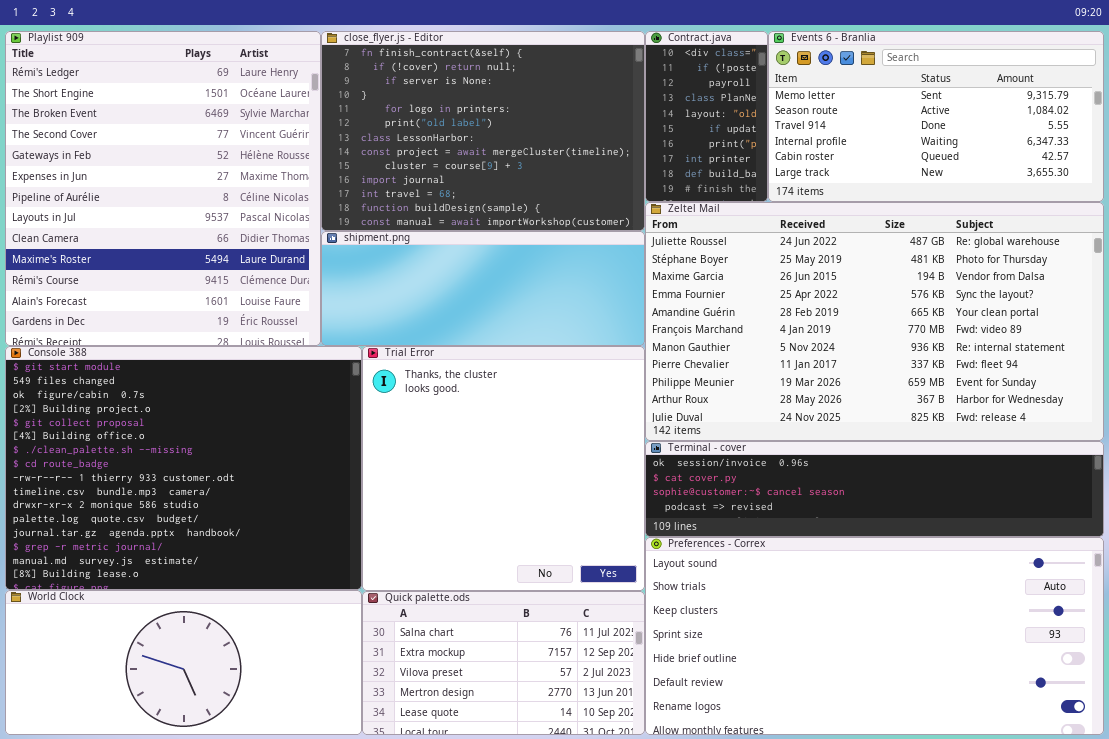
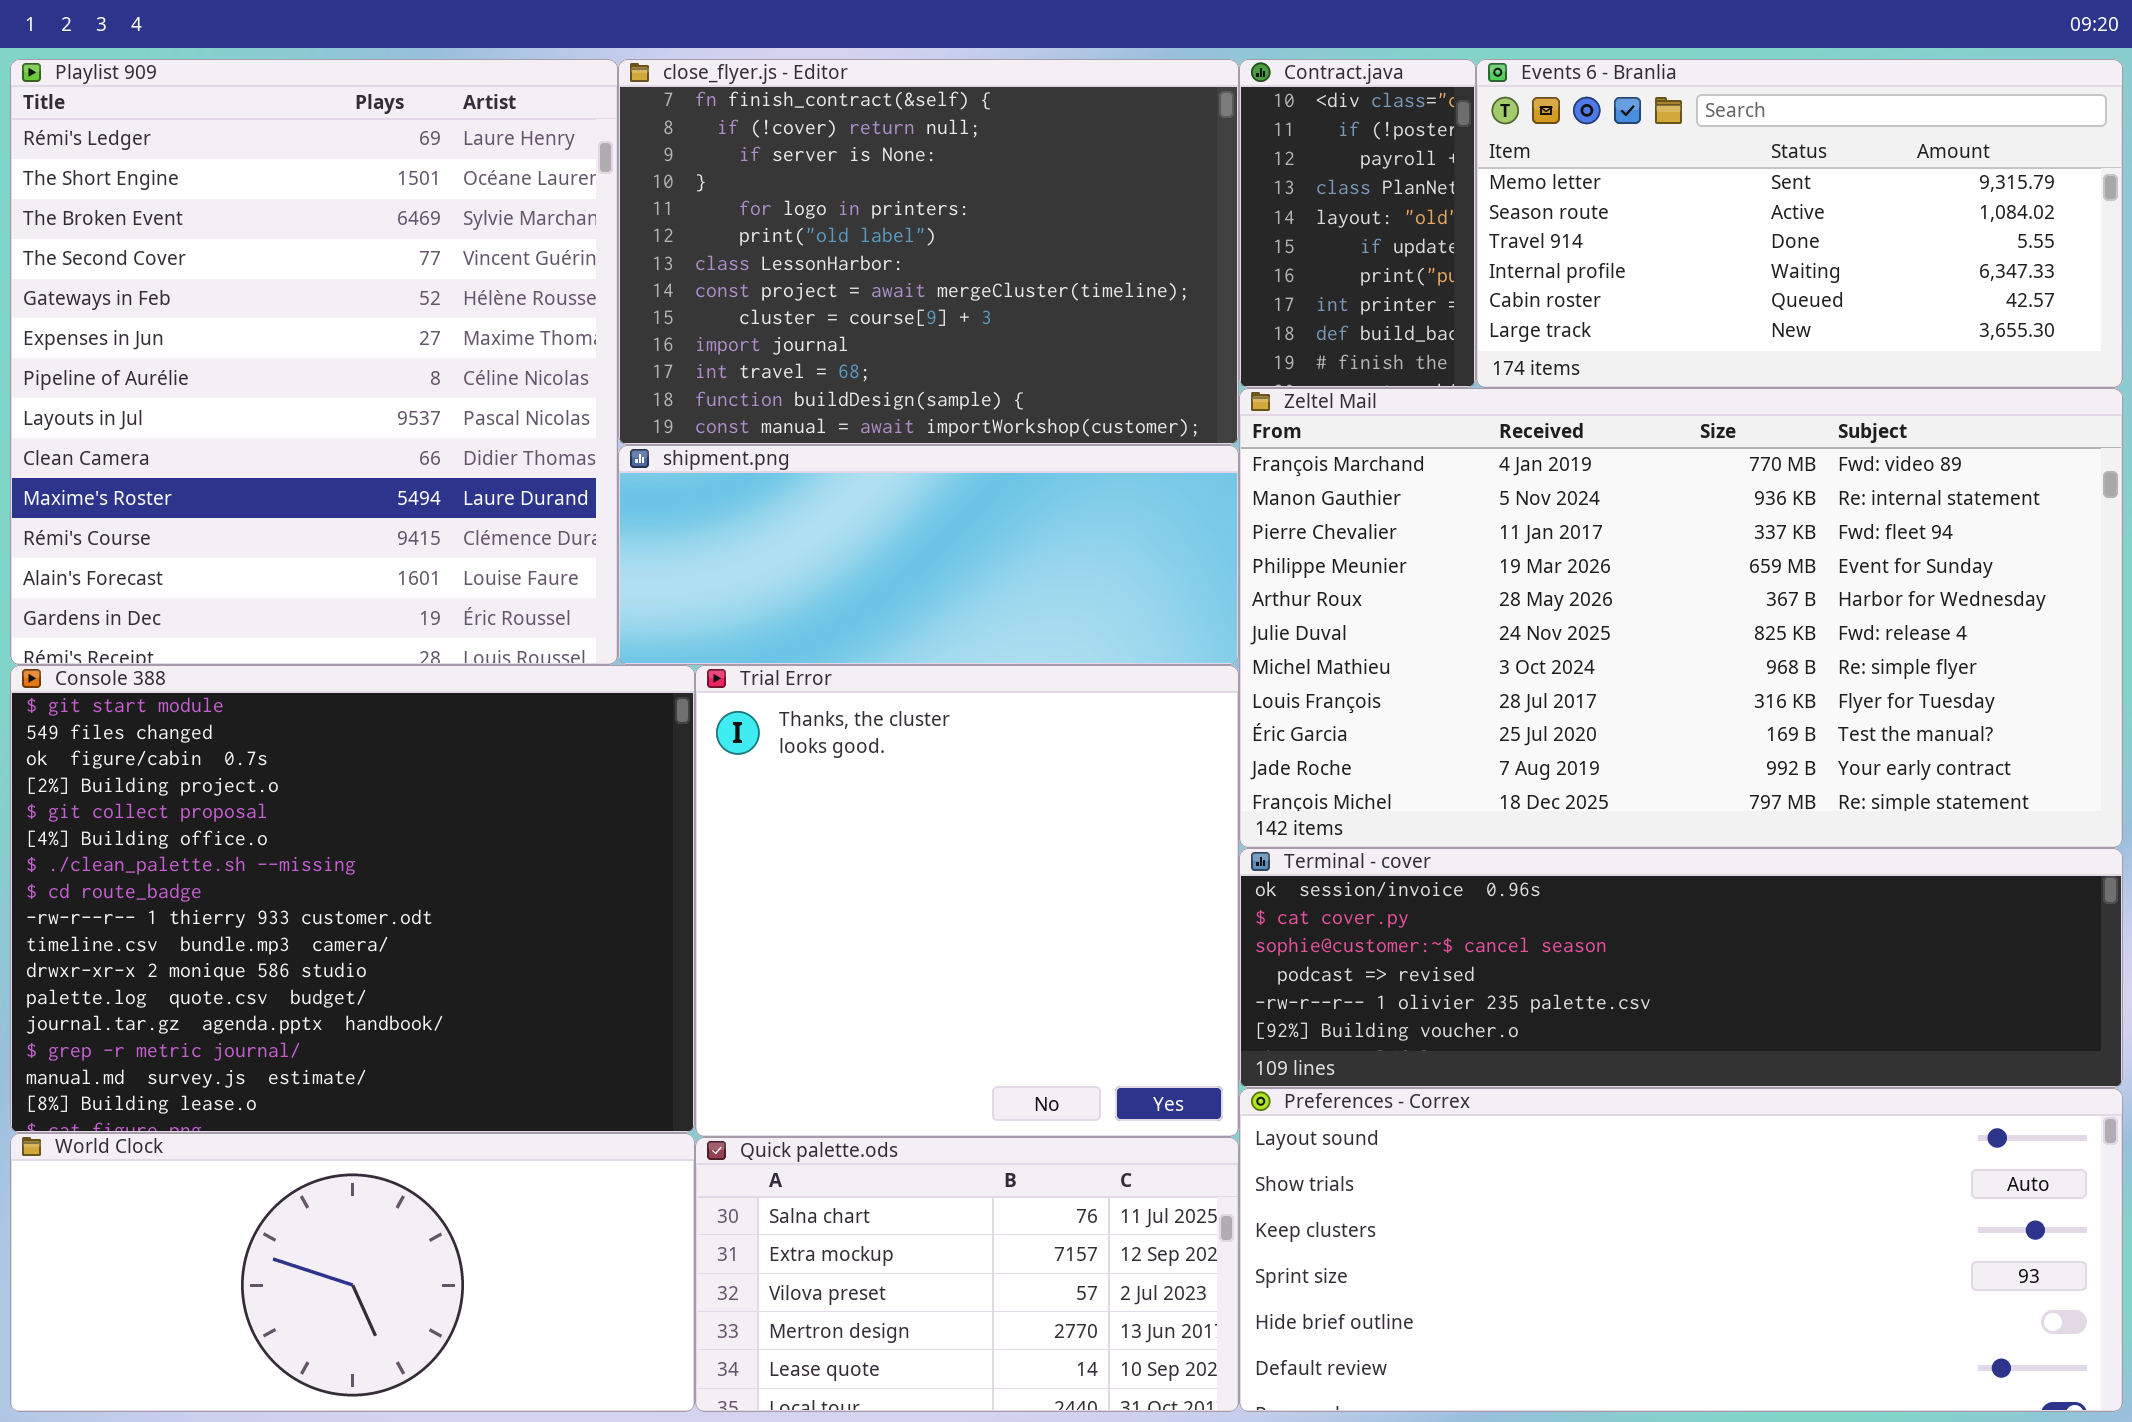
Zeltel Mail: [645,202,1104,441] -> [1239,388,2123,848], scrolled down 5 rows
Terminal - cover: [645,441,1104,537] -> [1239,848,2123,1088], resized
Preferences - Correx: [645,537,1104,735] -> [1239,1088,2123,1412], resized

